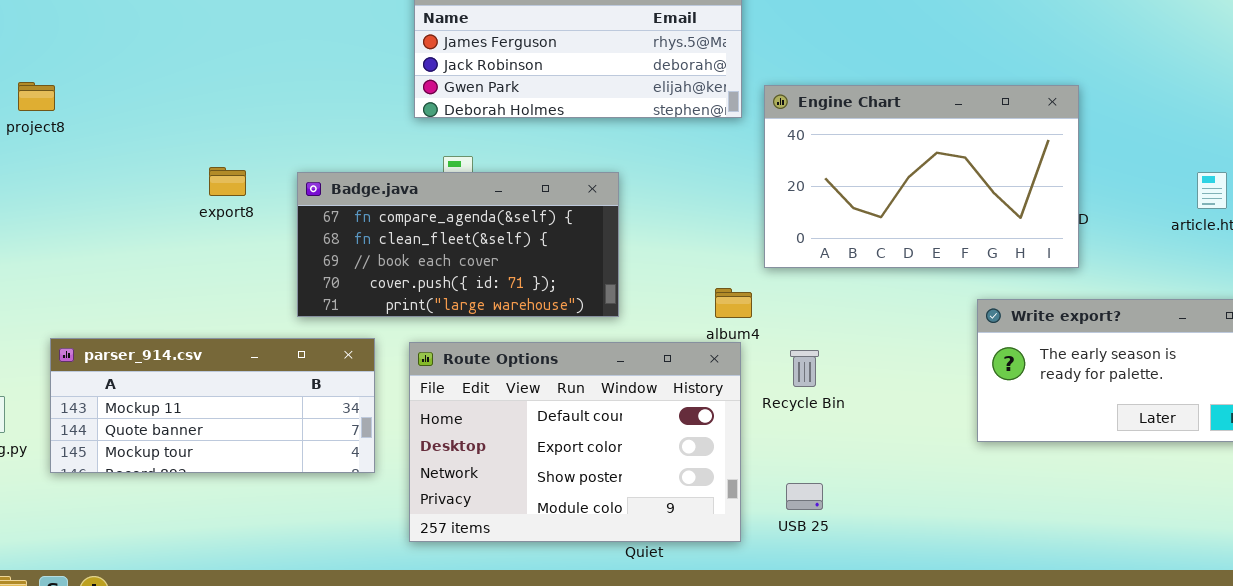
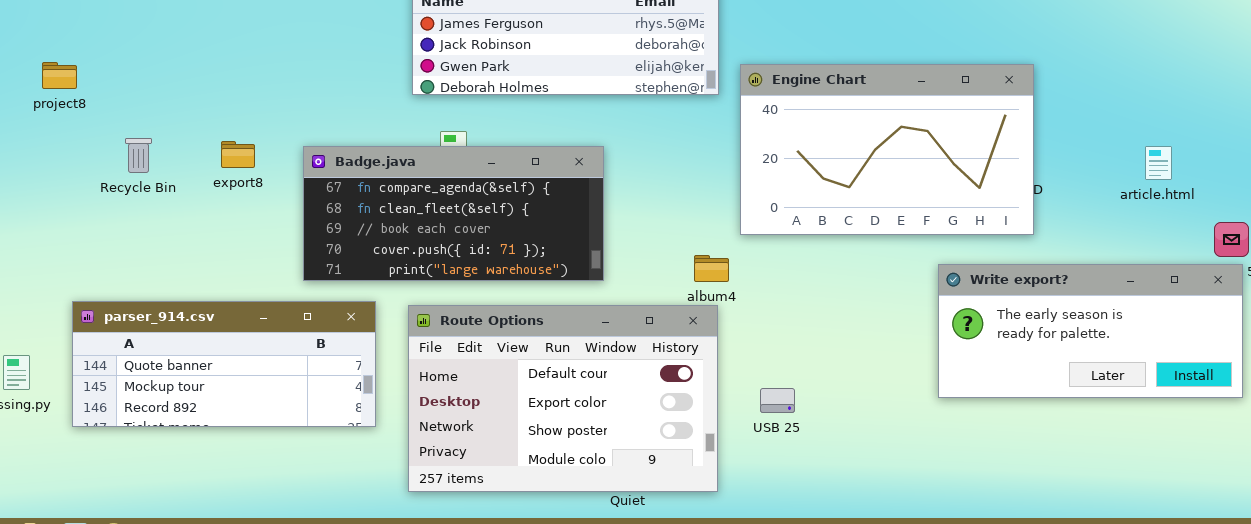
parser_914.csv: [50,338,375,473] -> [72,301,376,427], scrolled down 1 row
Recycle Bin: [790,350,819,387] -> [125,138,152,173], moved
USB 25: [786,483,823,510] -> [760,388,795,413], moved

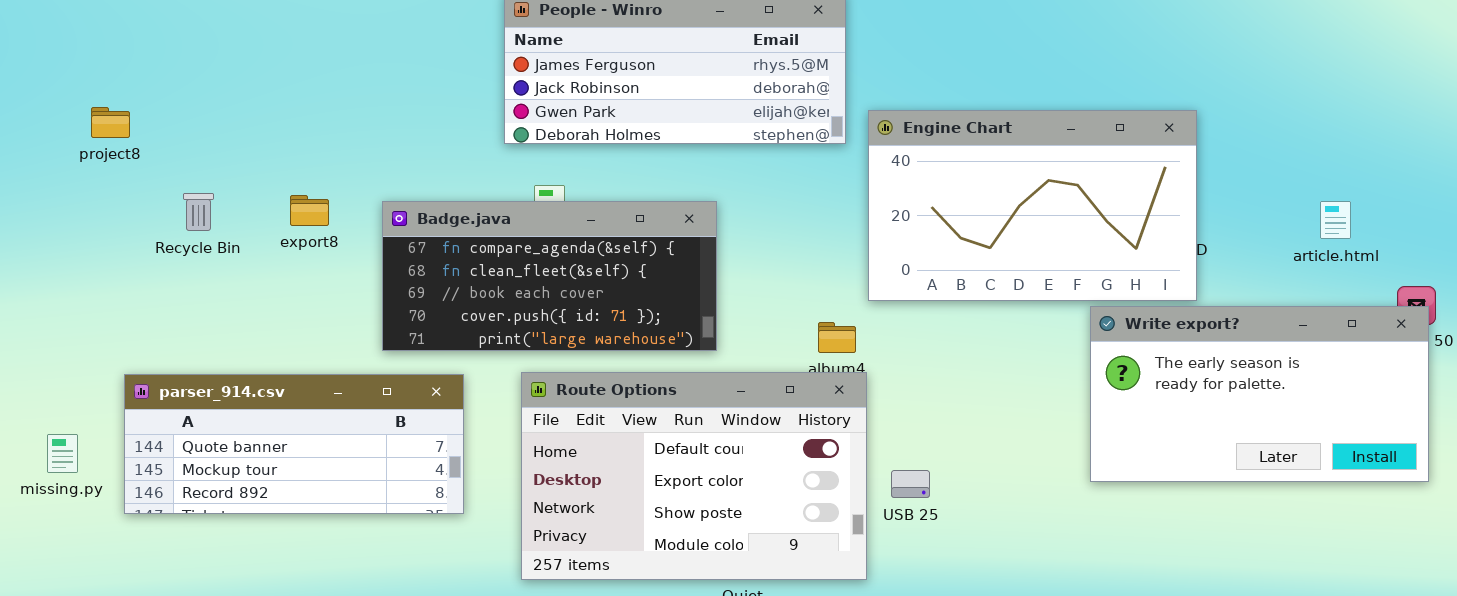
Write export?: [938,264,1243,398] -> [1090,306,1429,482], resized
Route Options: [408,305,718,492] -> [521,372,867,580], moved

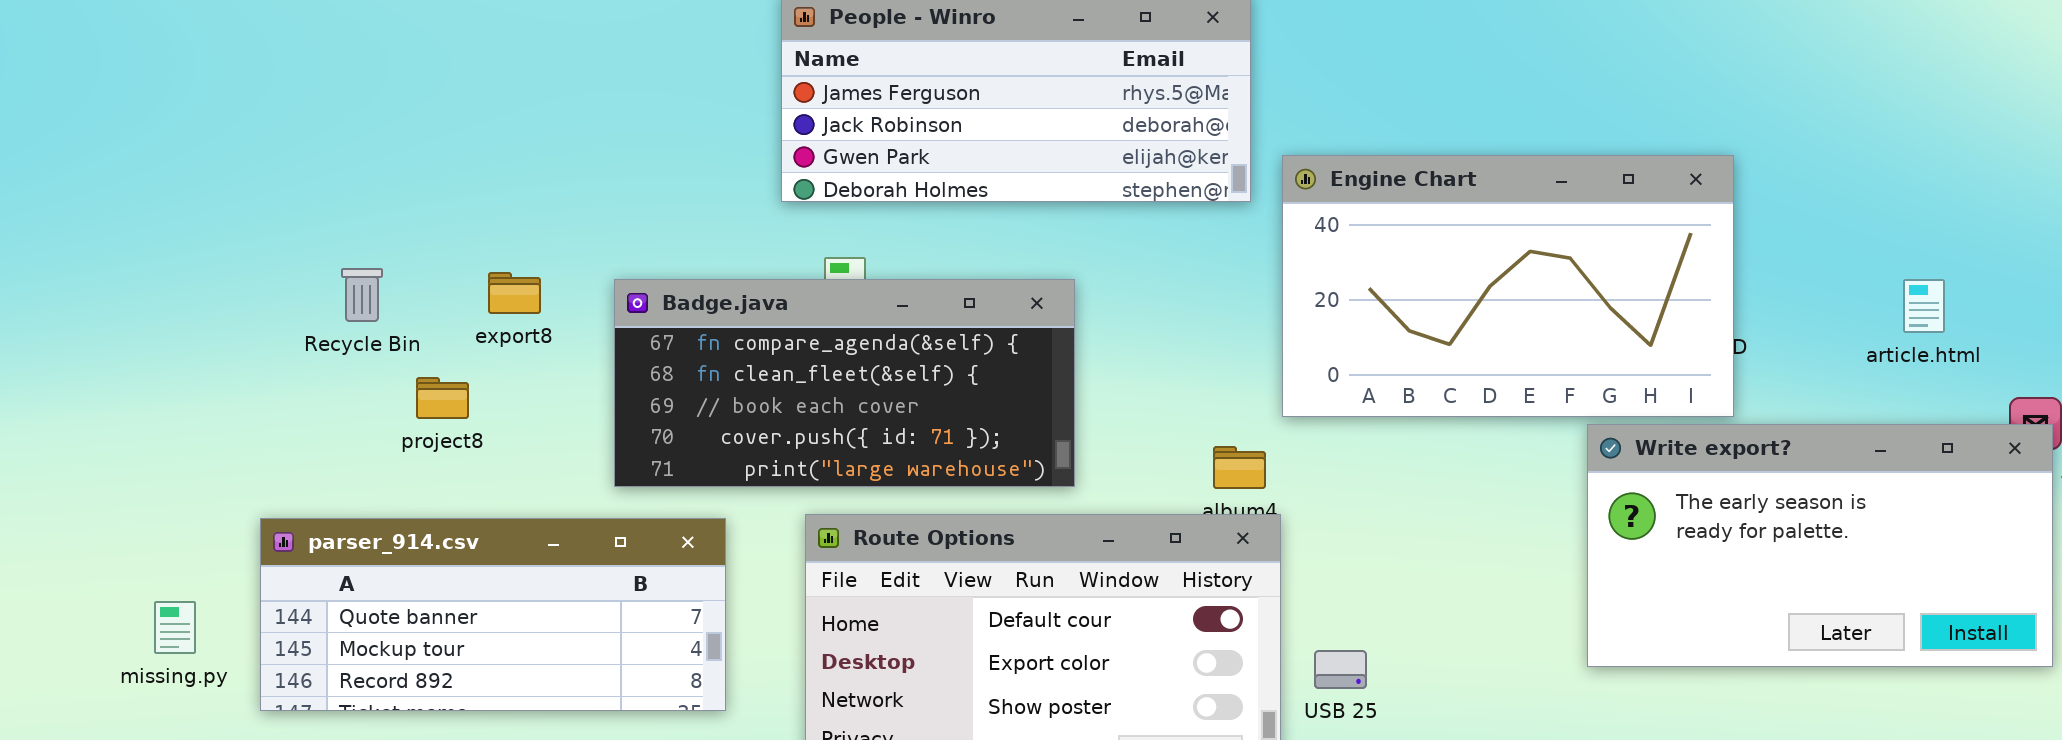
project8: [91,107,130,138] -> [416,377,469,419], moved

